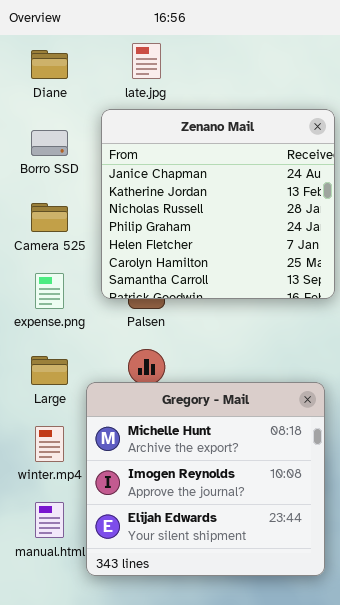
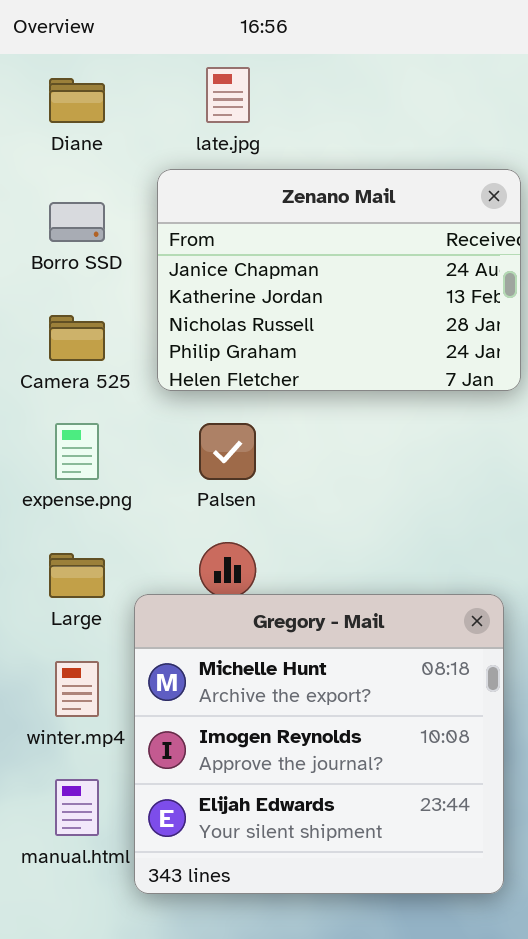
Zenano Mail: [101,109,335,299] -> [157,169,521,391], resized

